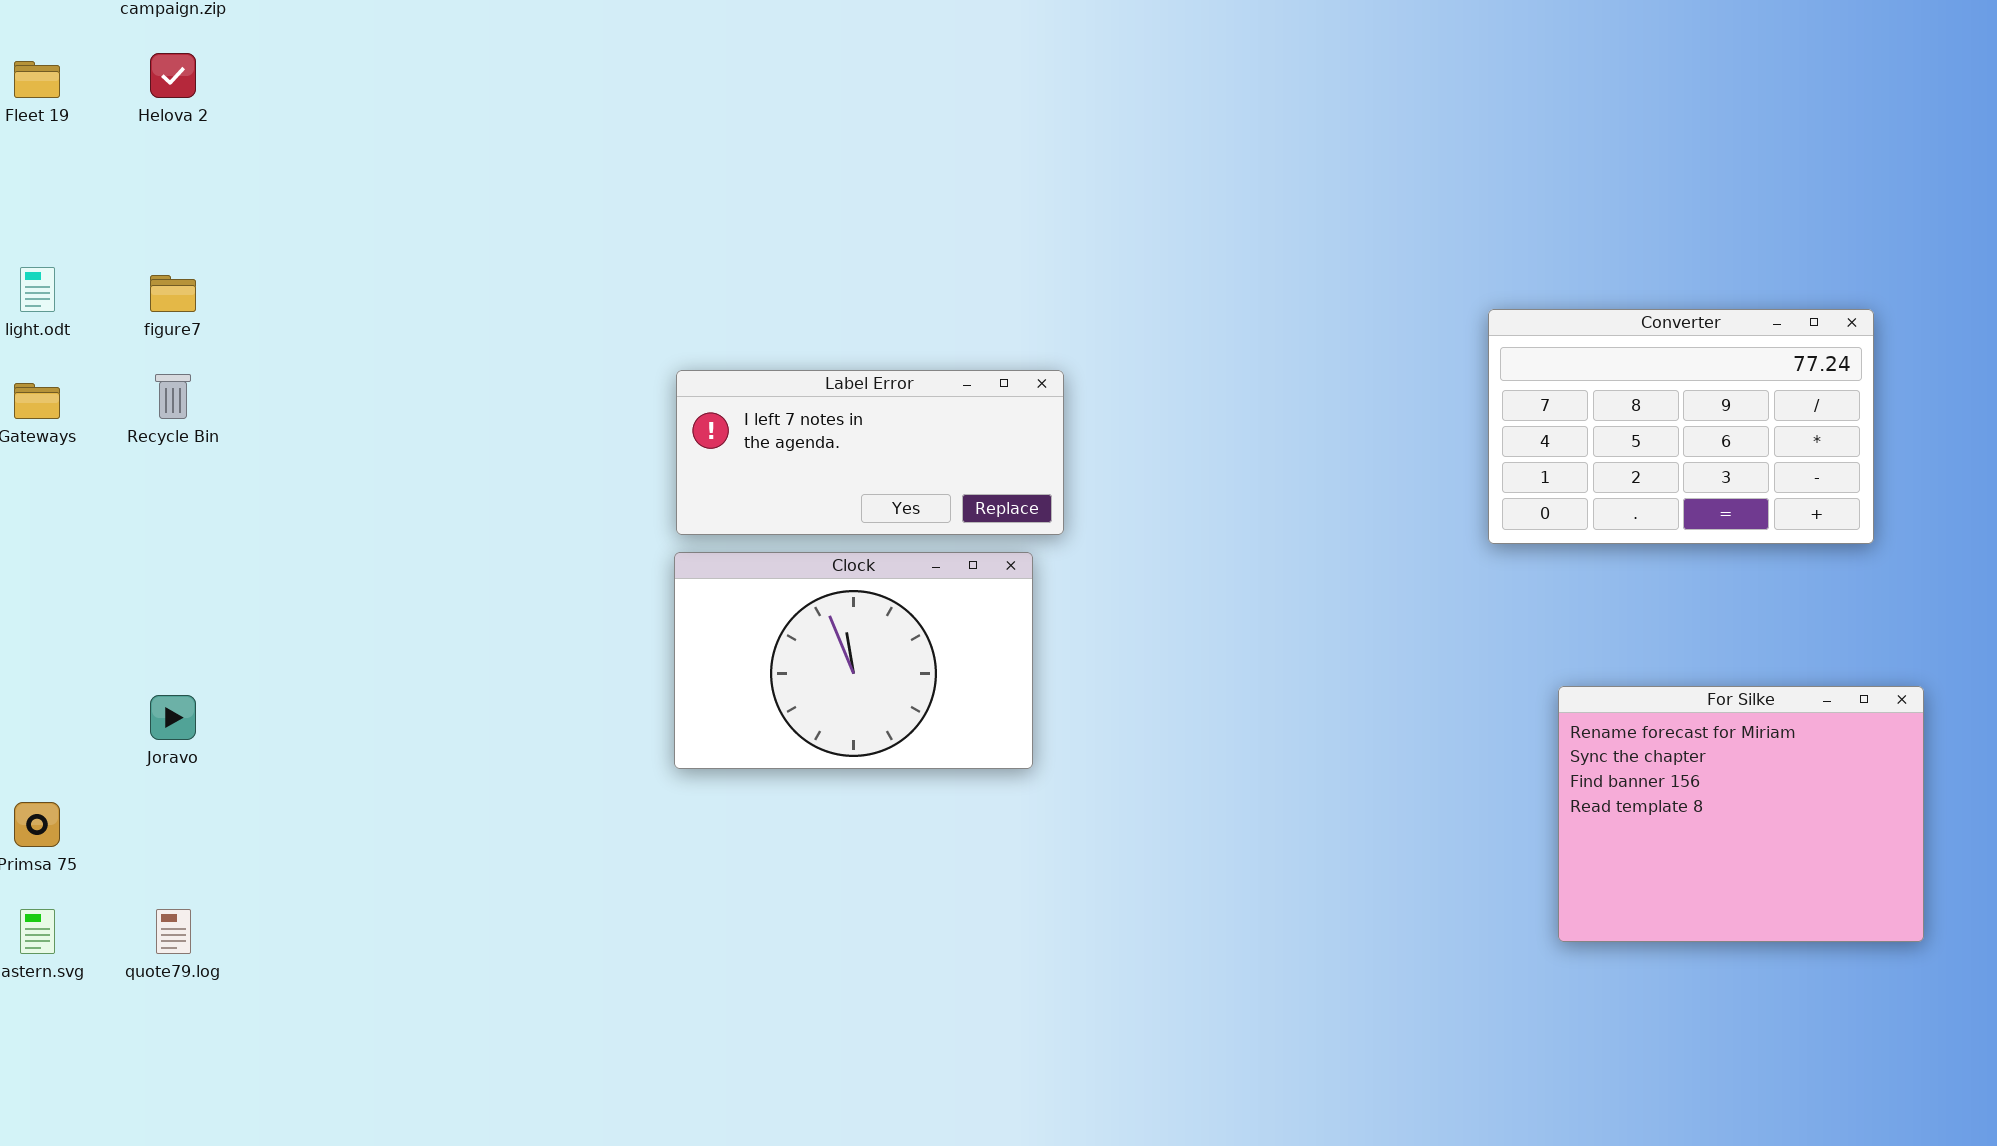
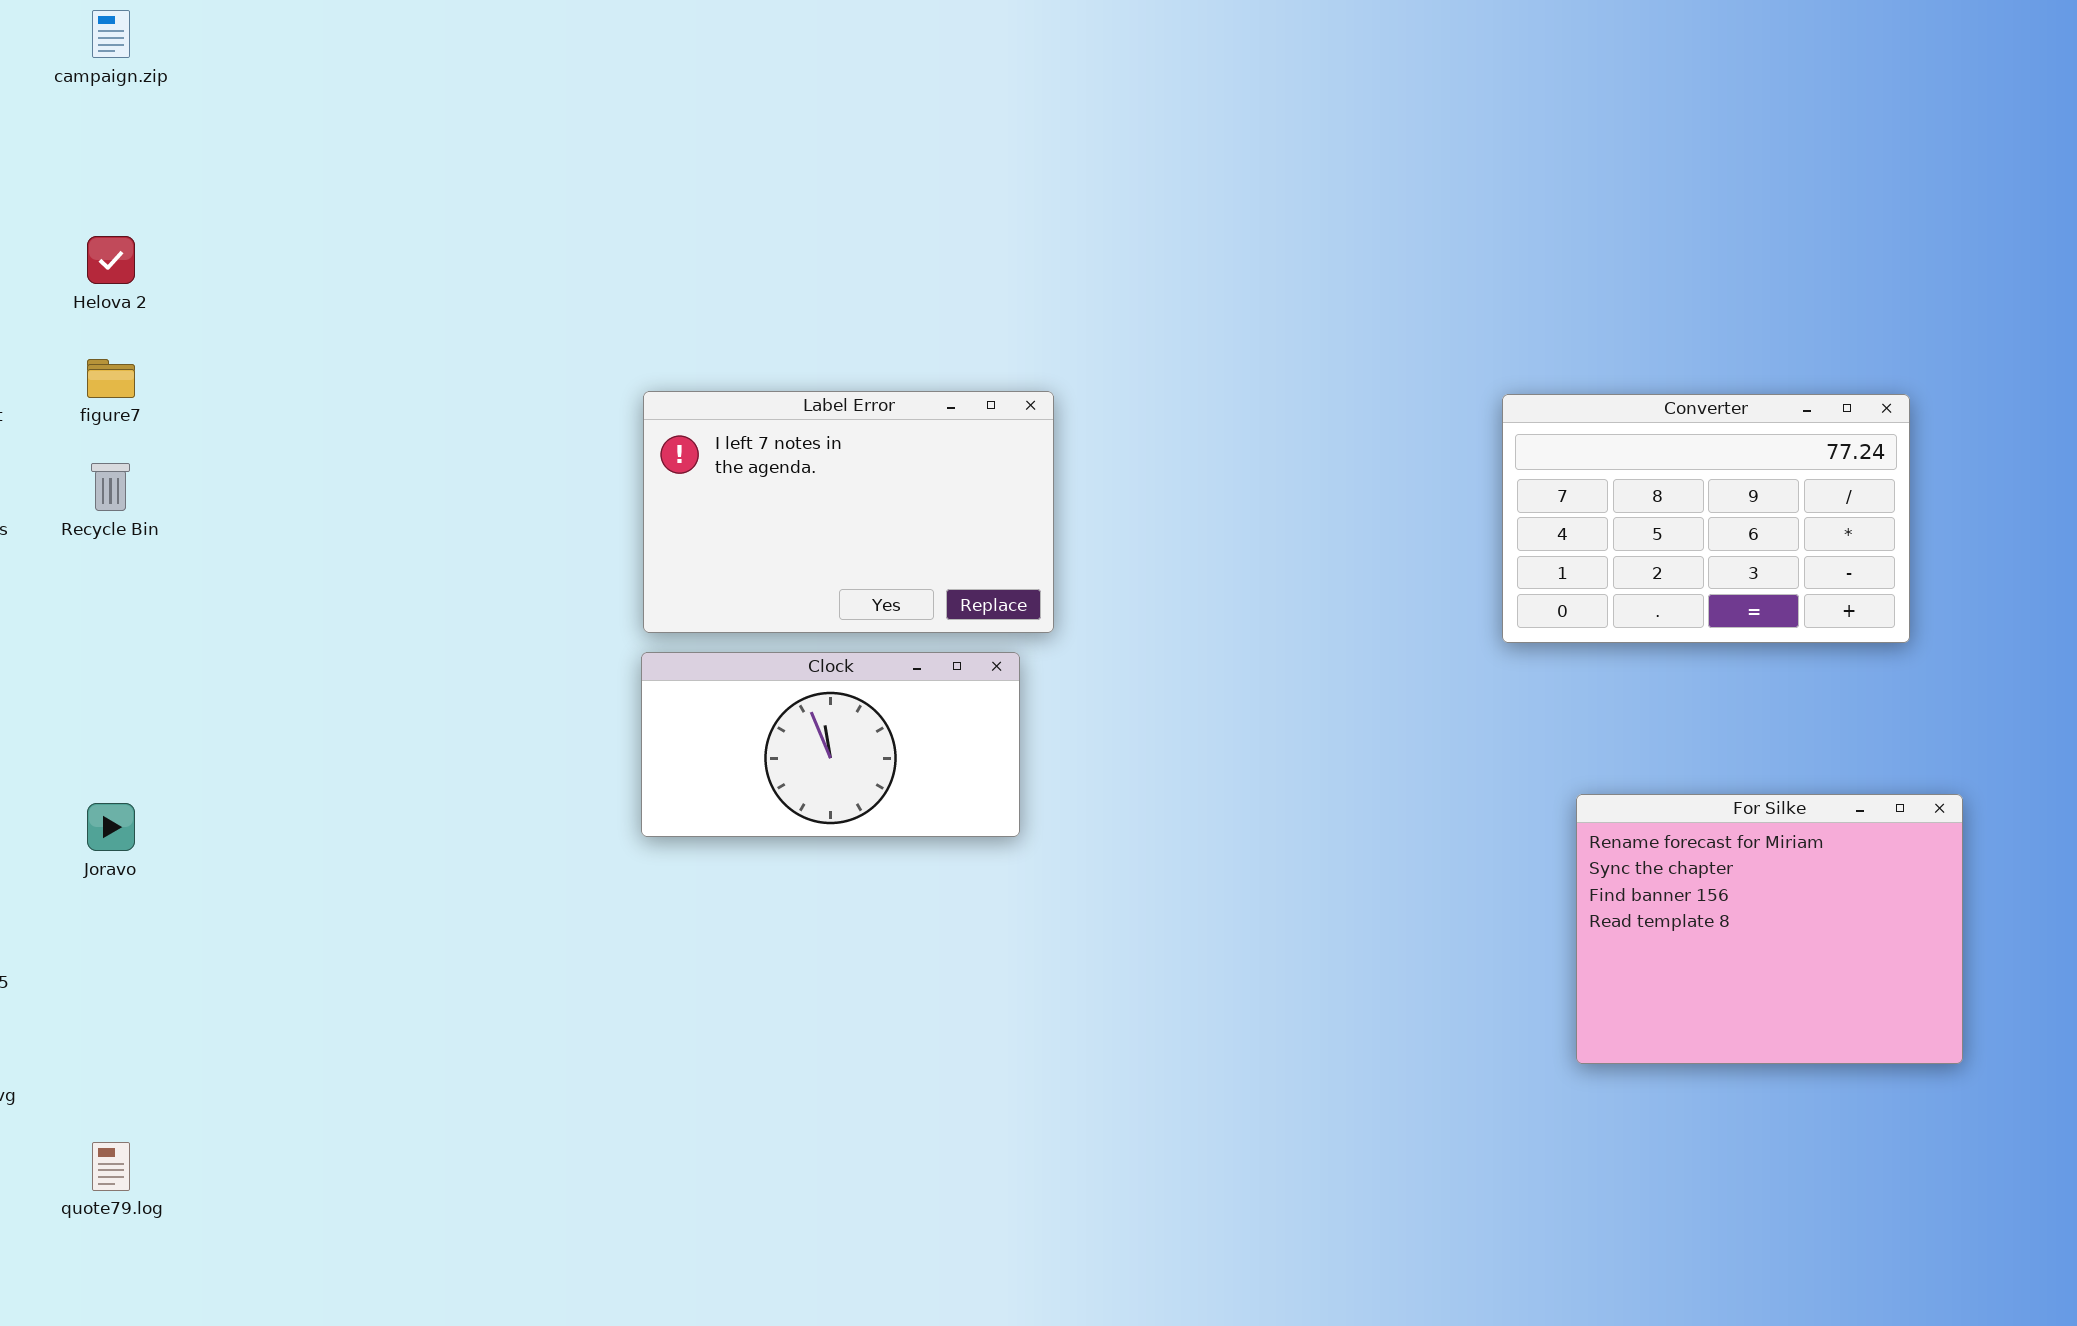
Helova 2: [150,53,196,98] -> [87,236,135,284], moved
Label Error: [676,370,1064,535] -> [643,391,1054,633], resized
Clock: [674,552,1033,769] -> [641,652,1020,837], resized
quote79.log: [156,909,191,954] -> [92,1142,130,1191], moved

